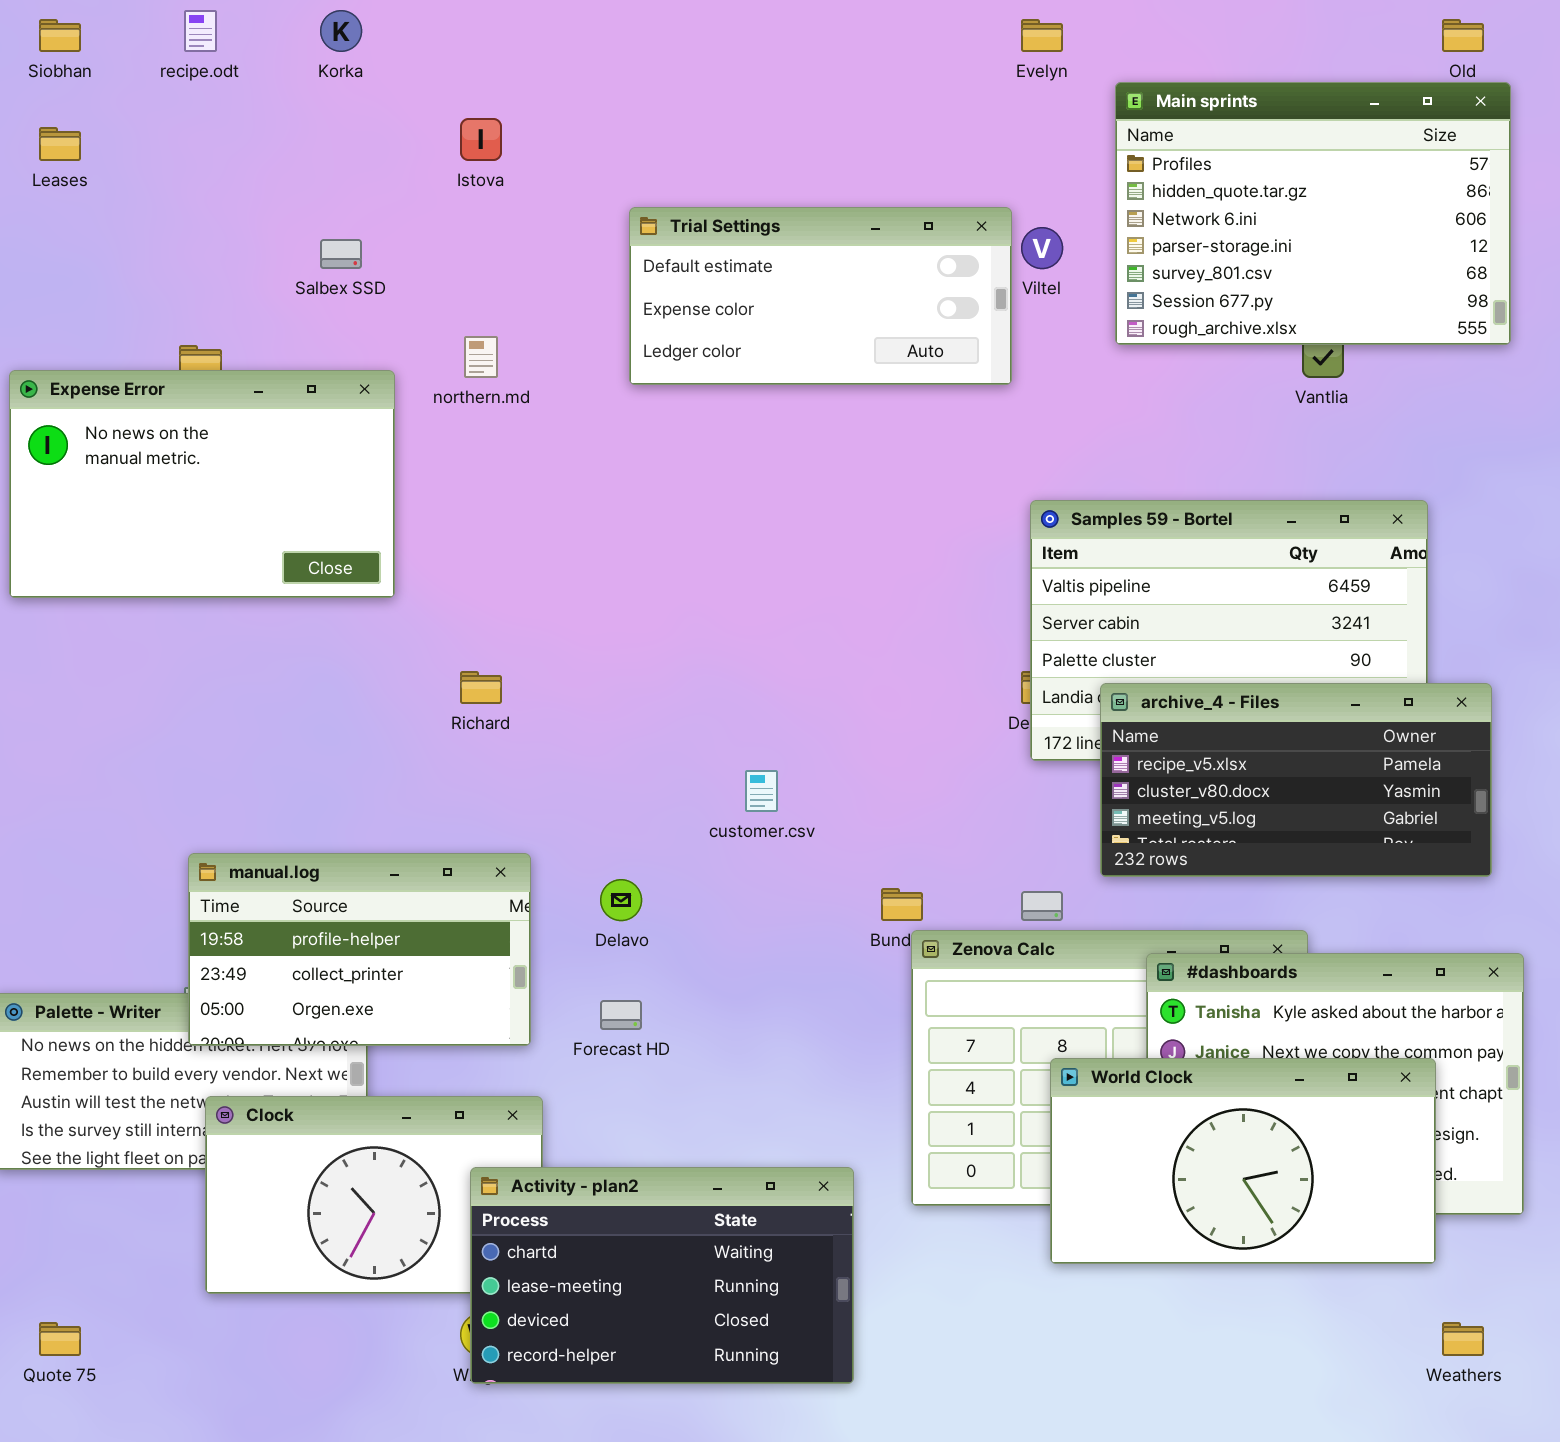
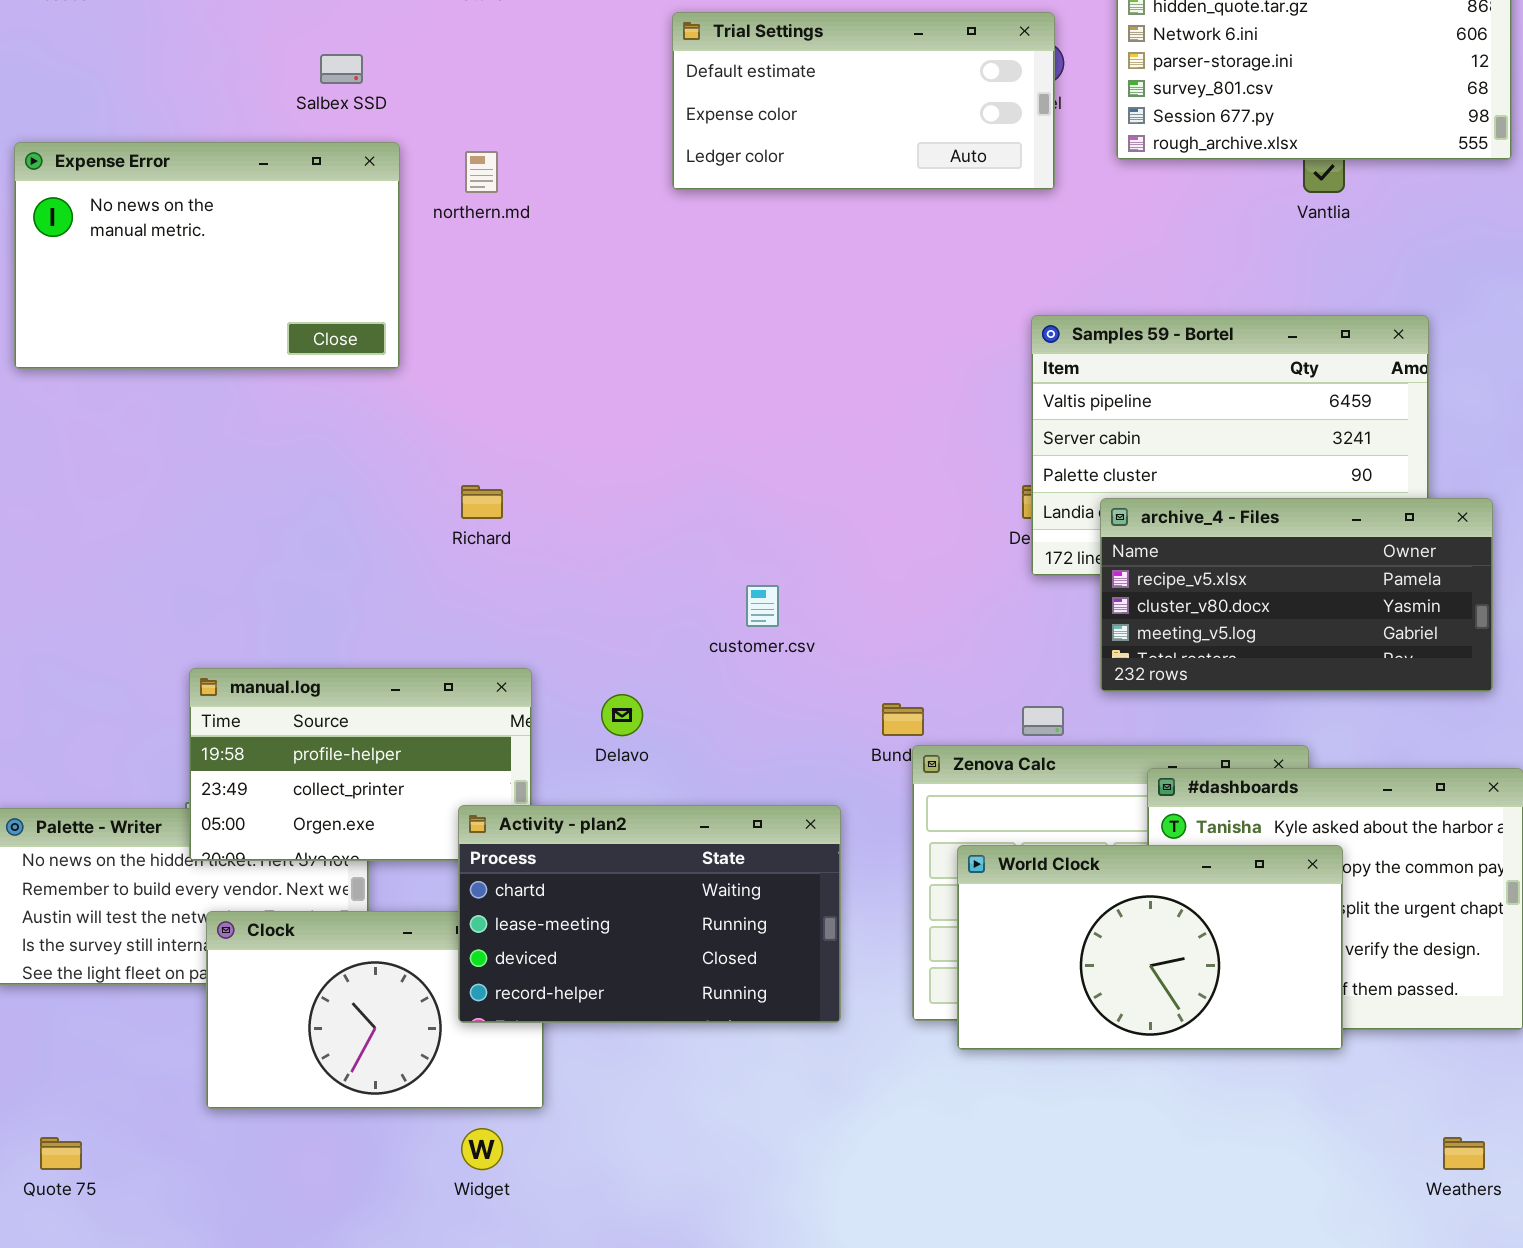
Trial Settings: [629,207,1012,385] -> [672,12,1055,190], moved
Expense Error: [9,370,395,598] -> [14,142,400,369], moved
World Clock: [1050,1058,1436,1264] -> [957,845,1343,1050], moved
Activity - plan2: [470,1167,854,1384] -> [458,805,841,1023], moved

